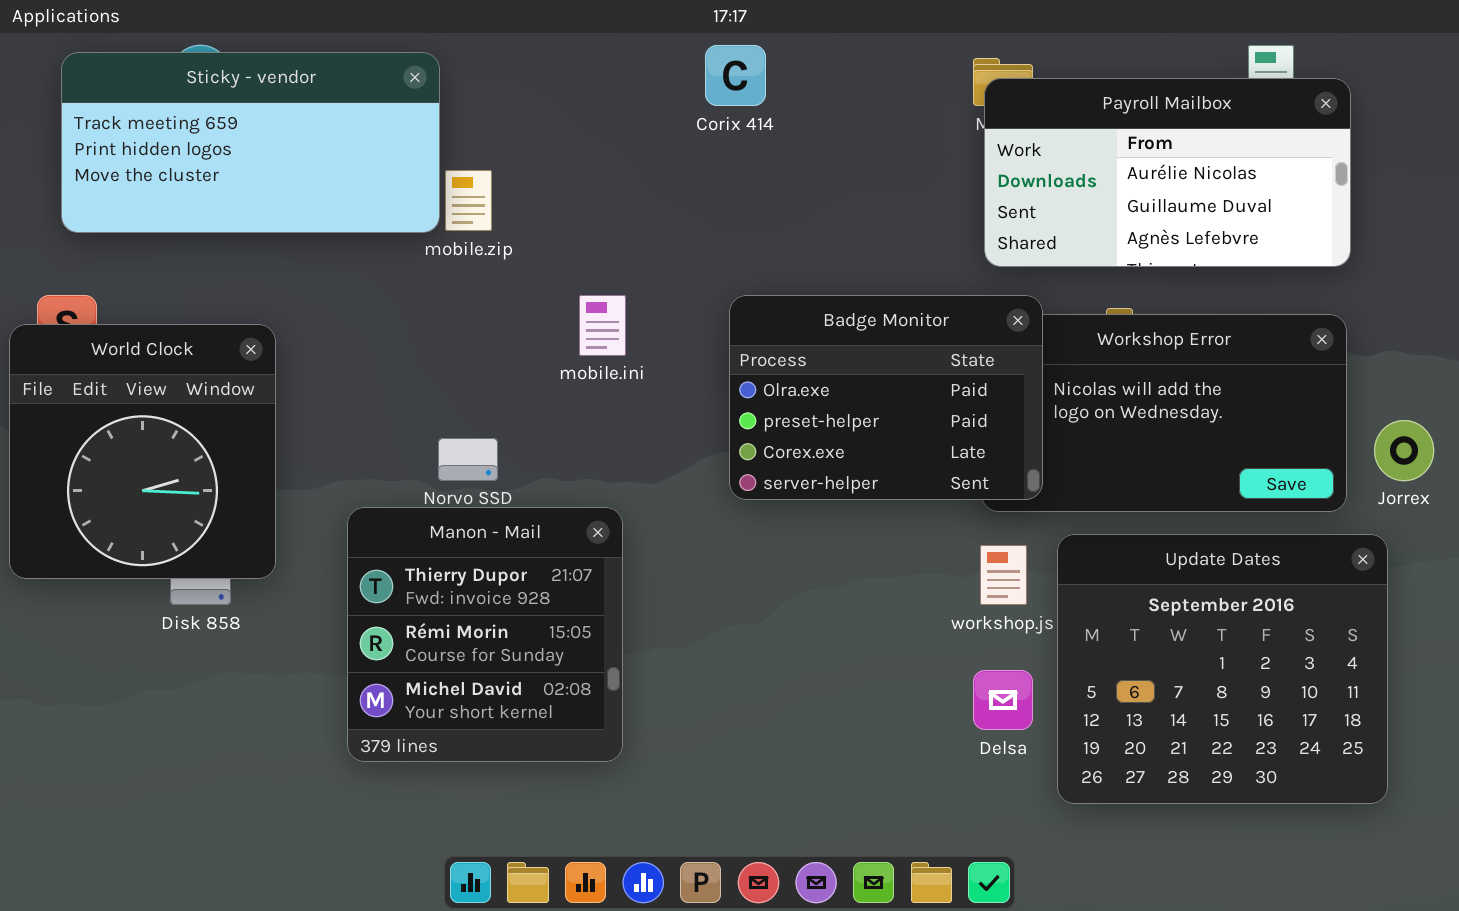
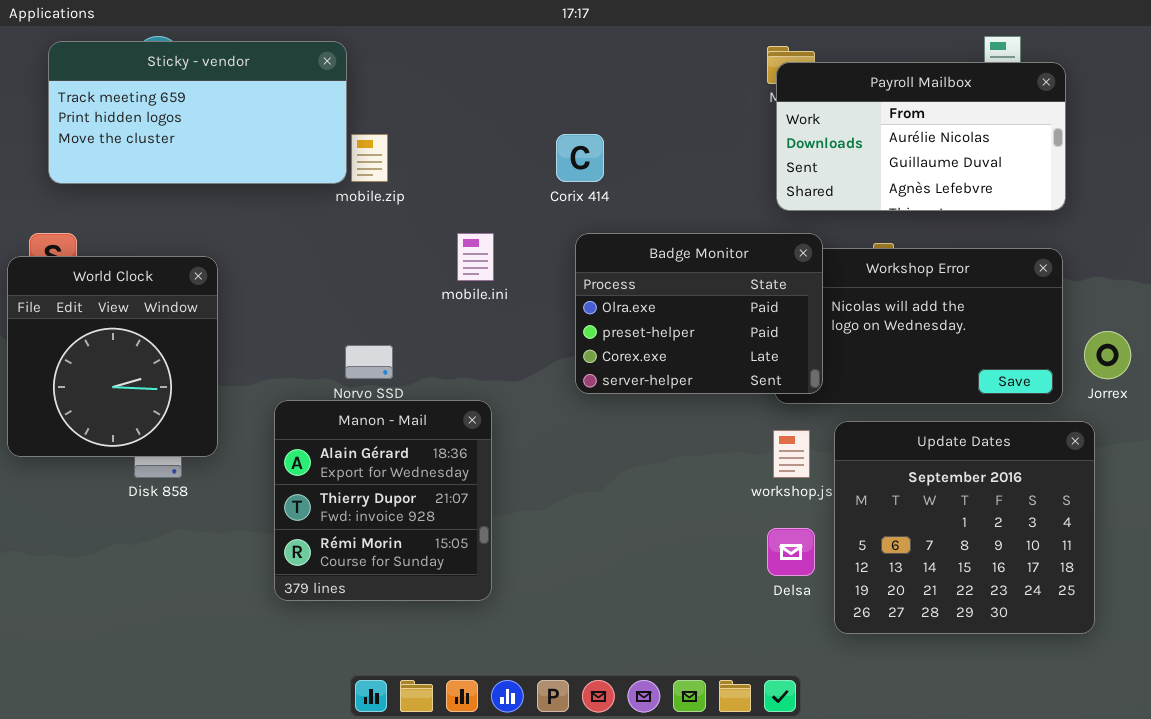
Corix 414: [705,45,766,106] -> [556,134,604,182], moved
Manon - Mail: [347,507,623,762] -> [274,400,492,601], scrolled up 1 row

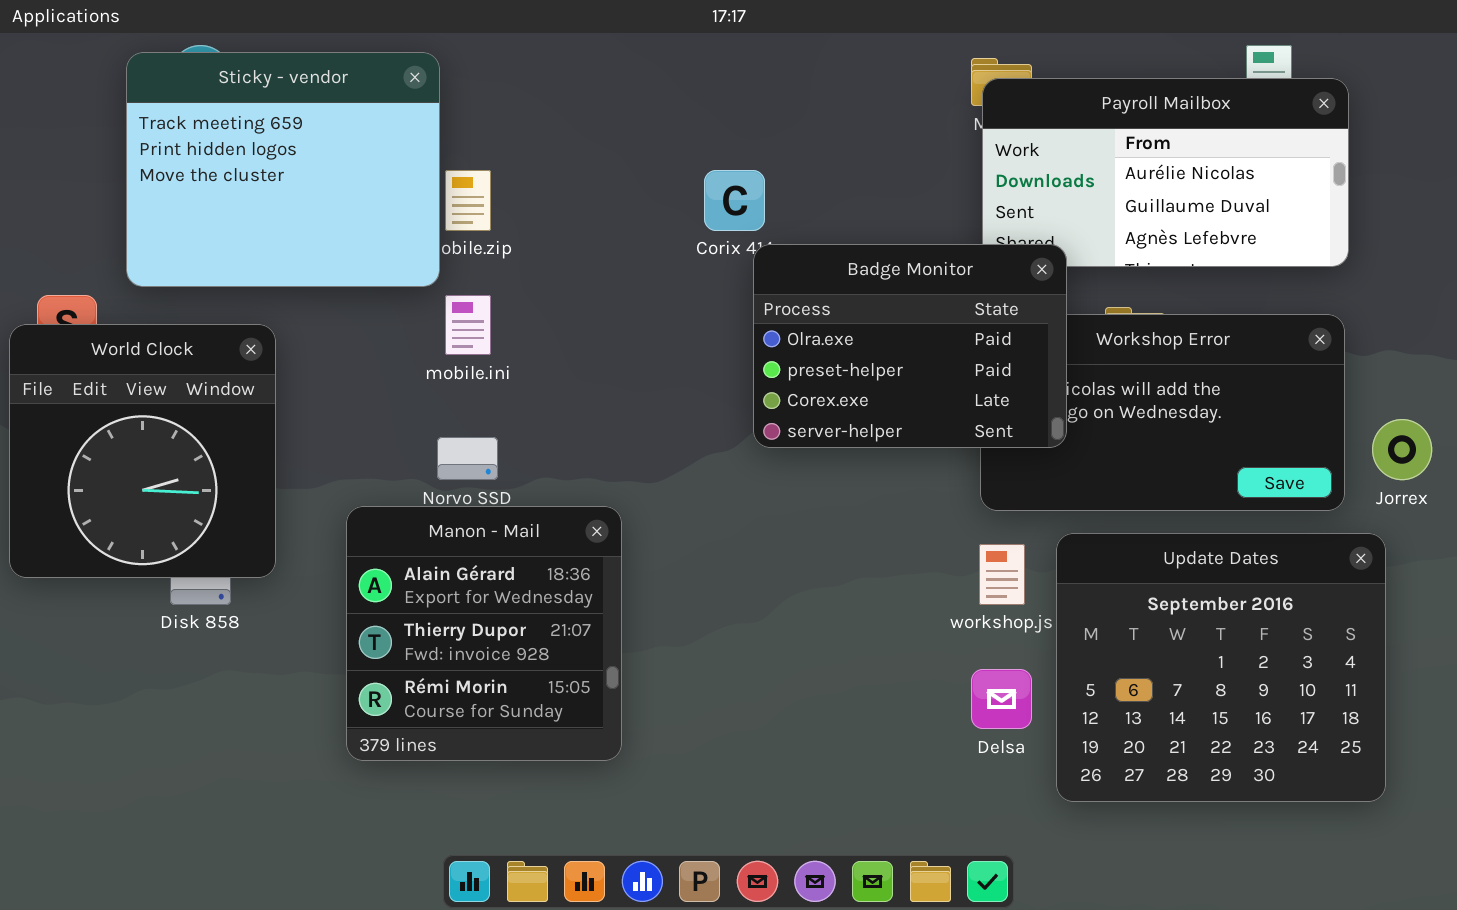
Sticky - vendor: [48,41,347,184] -> [126,52,440,287], resized
mobile.ini: [457,233,494,281] -> [445,295,491,355], moved
Badge Monitor: [575,233,823,394] -> [753,244,1067,448], moved

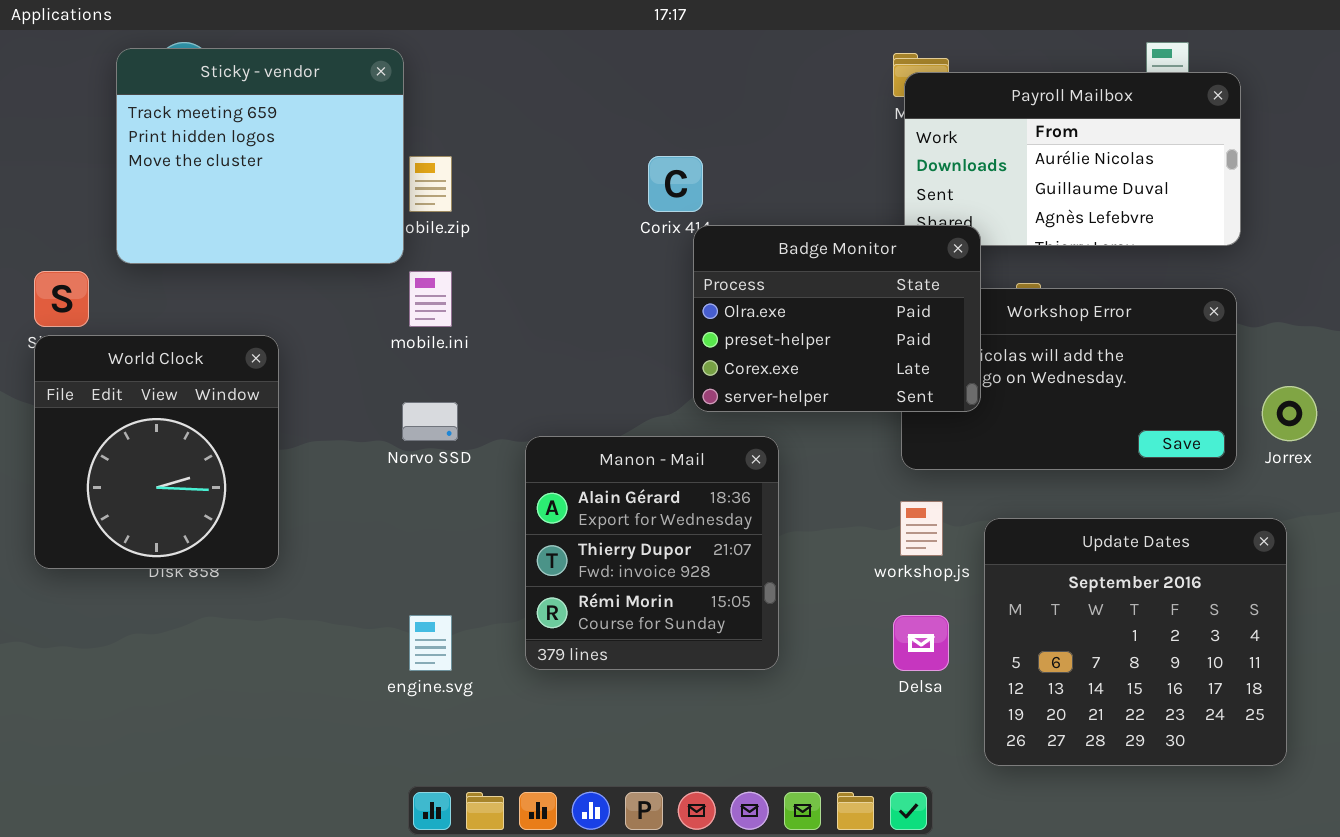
World Clock: [9,324,276,578] -> [34,335,279,569], moved
Manon - Mail: [346,506,622,761] -> [525,436,779,670], moved
Update Dates: [1056,533,1386,802] -> [984,518,1287,766], moved

